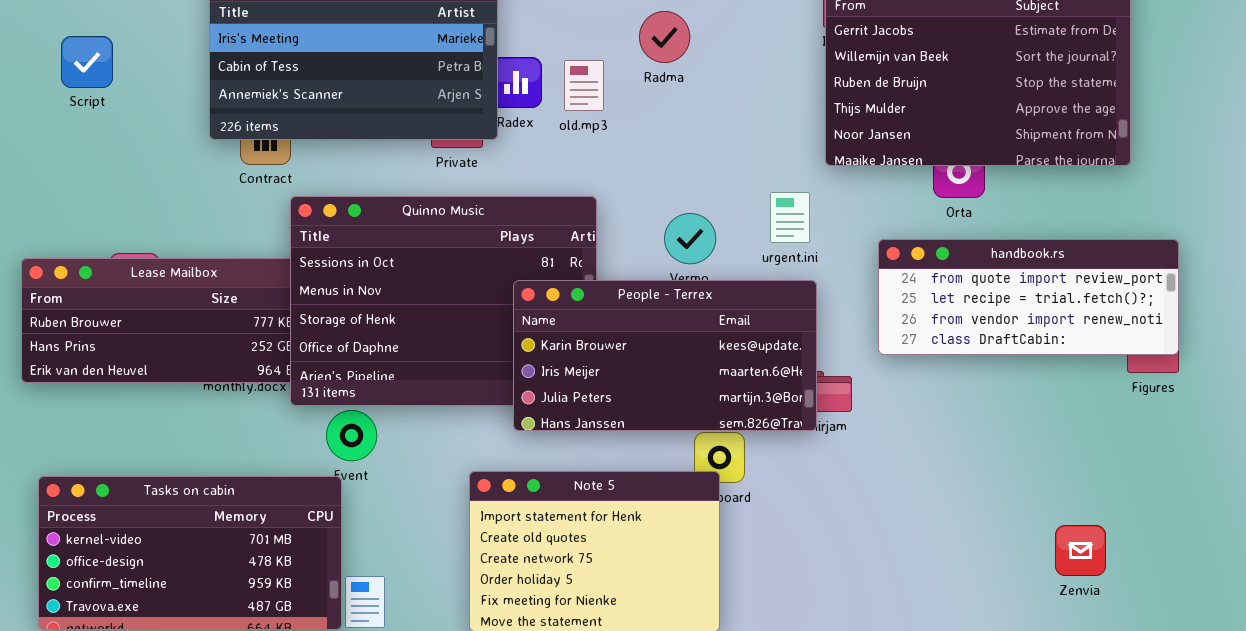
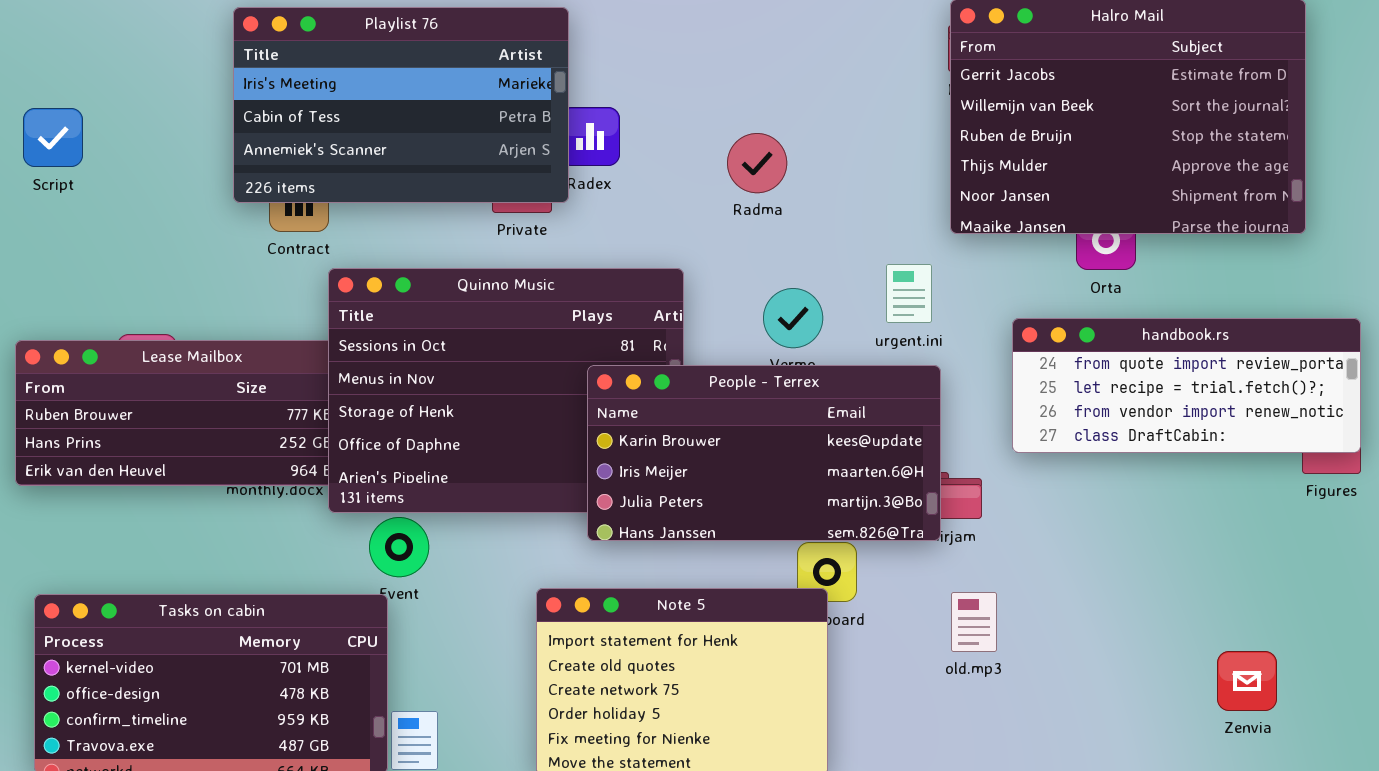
Radma: [639,11,690,63] -> [727,133,787,193], moved
Script: [61,36,113,88] -> [23,108,83,167], moved
old.mp3: [564,60,604,111] -> [951,592,997,652], moved

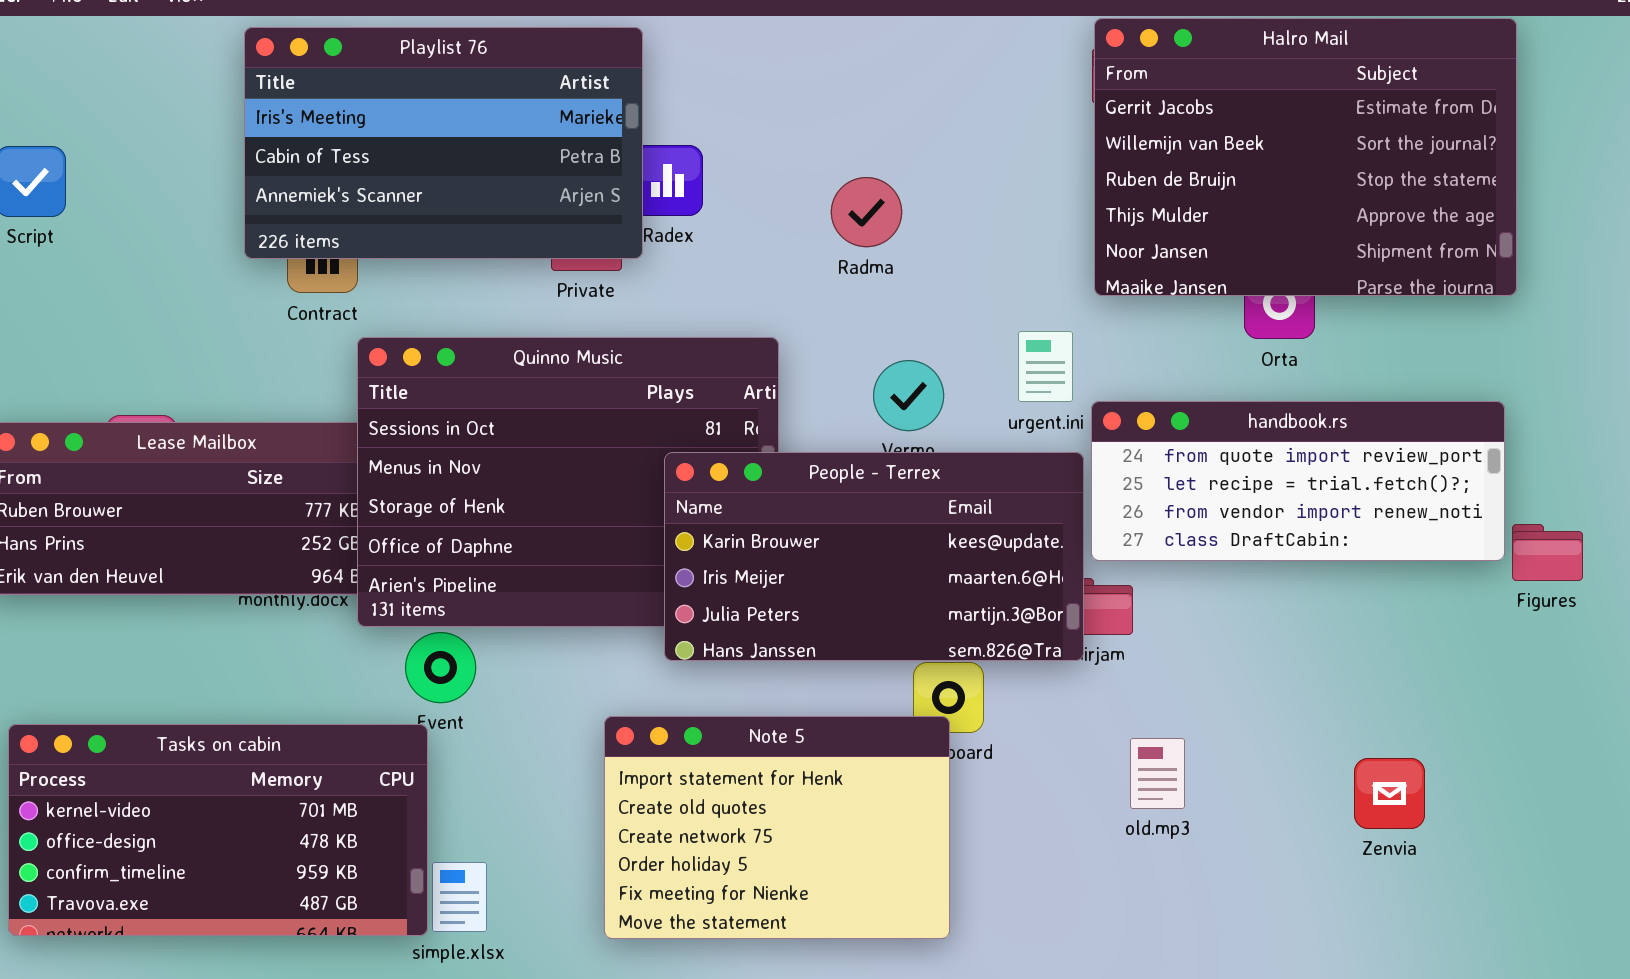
handbook.rs: [1012,318,1361,453] -> [1091,401,1505,561], moved
old.mp3: [951,592,997,652] -> [1130,738,1185,809], moved
Zenvia: [1217,651,1277,711] -> [1354,758,1425,829], moved

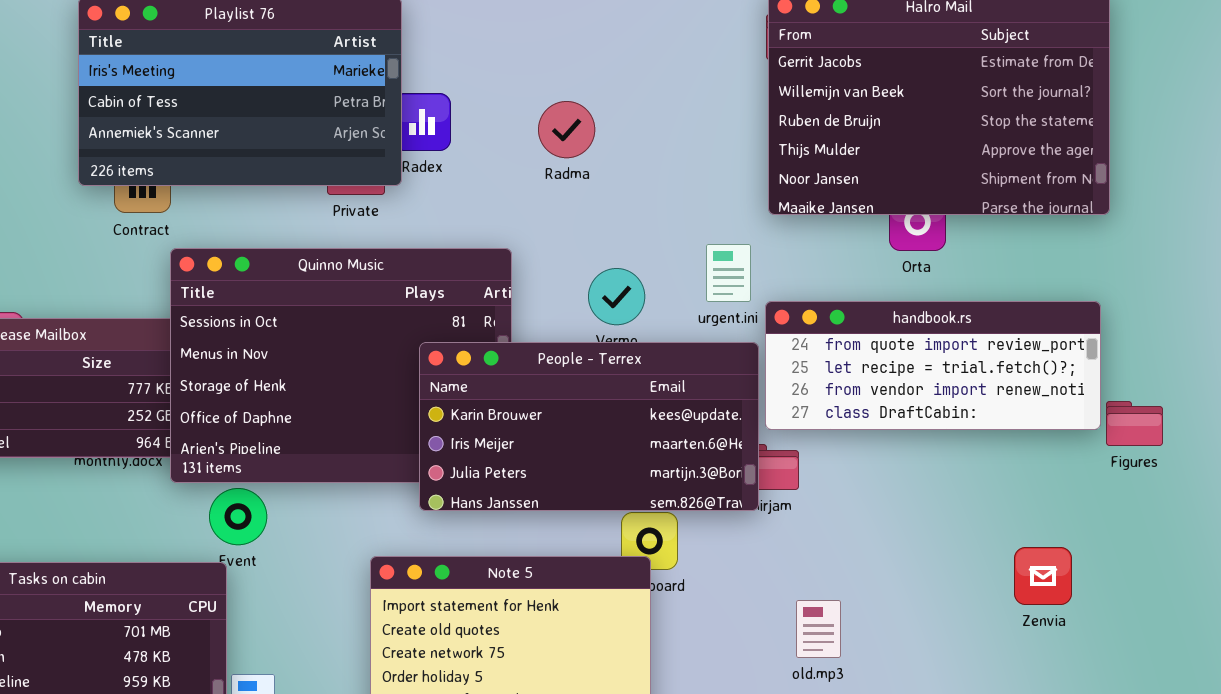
Radma: [831,177,902,247] -> [538,101,595,158], moved
old.mp3: [1130,738,1185,809] -> [796,600,841,658], moved
Zenvia: [1354,758,1425,829] -> [1014,547,1072,605], moved

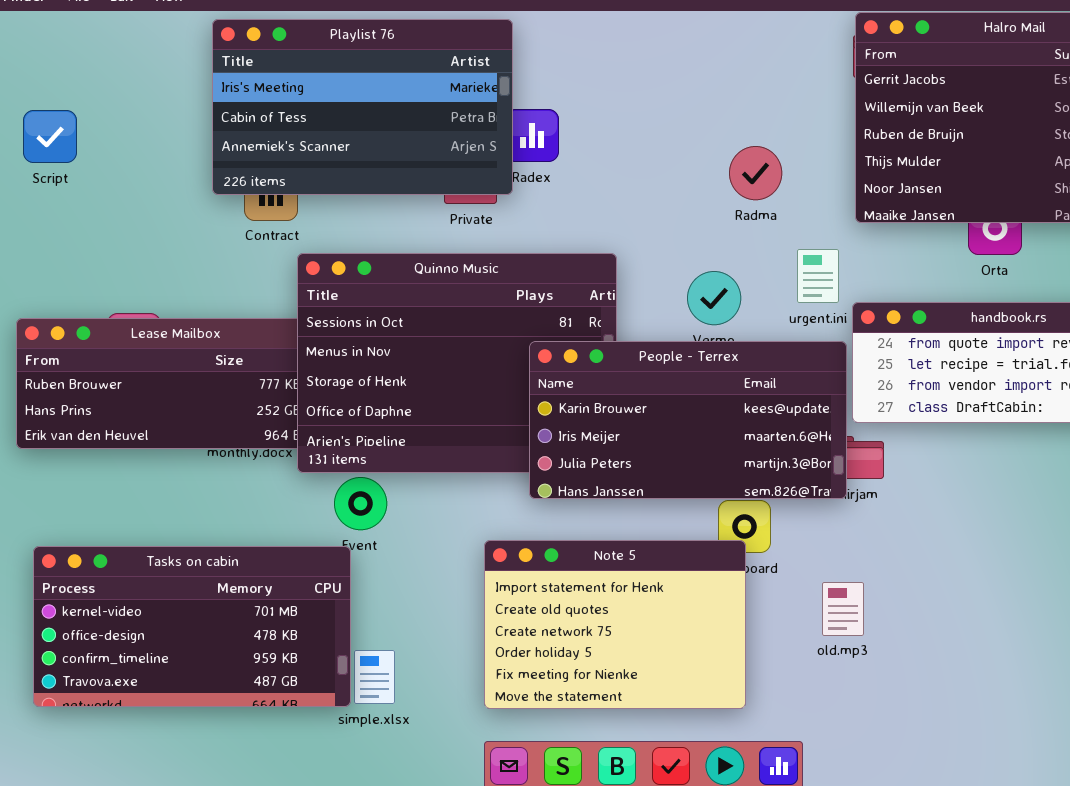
Radma: [538,101,595,158] -> [729,146,782,200], moved
old.mp3: [796,600,841,658] -> [822,582,864,636], moved

